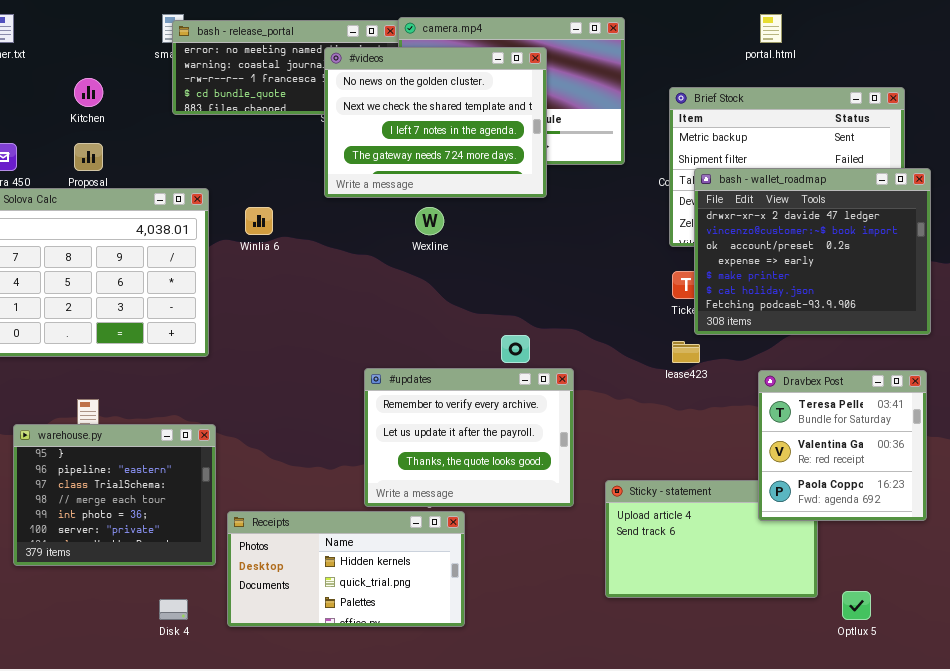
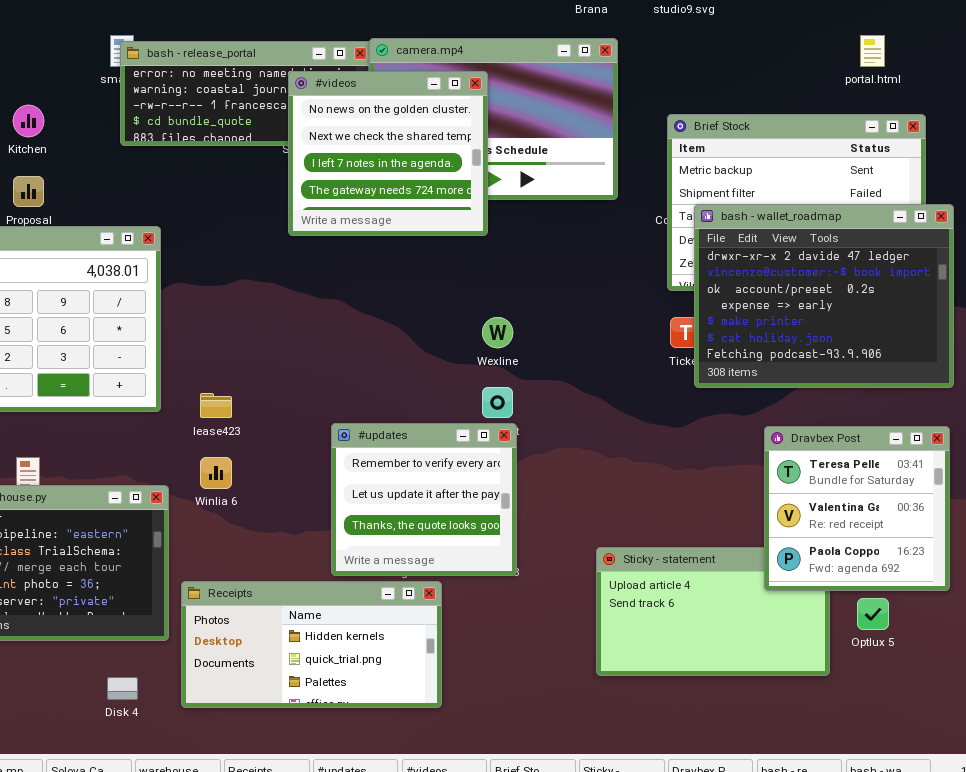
portal.html: [760,14,782,43] -> [860,35,885,67], moved
#videos: [324,47,547,198] -> [288,71,488,236], resized
Winlia 6: [245,207,273,235] -> [200,457,232,489], moved
Wexline: [415,207,444,235] -> [482,317,513,348], moved
lease423: [672,341,700,363] -> [200,393,232,418], moved
#updates: [364,368,574,507] -> [331,423,517,576], resized
Optlux 5: [842,591,871,620] -> [857,598,889,630], moved

